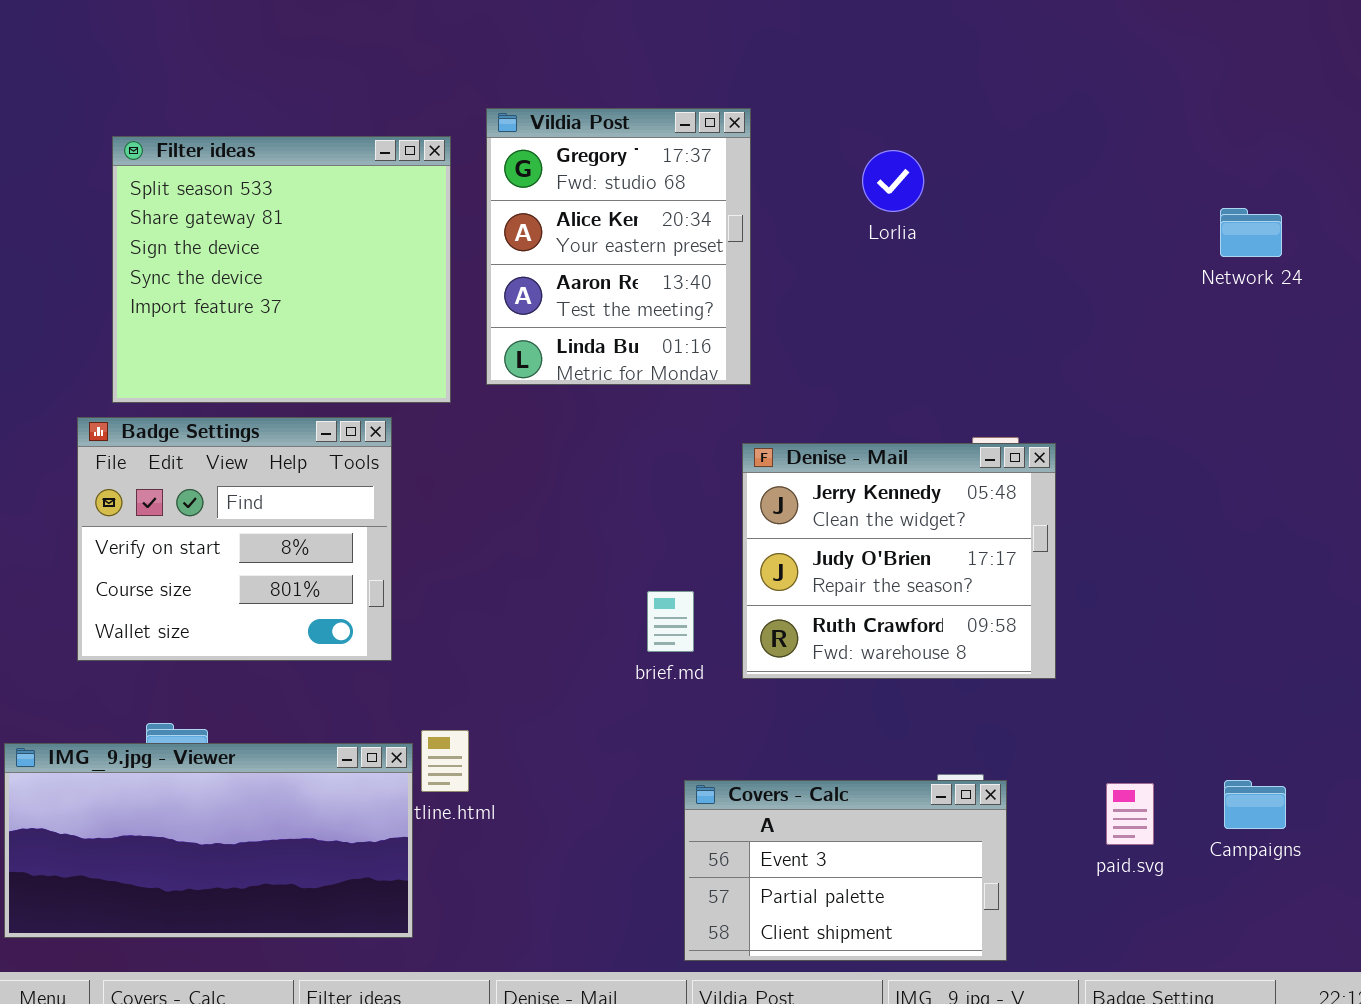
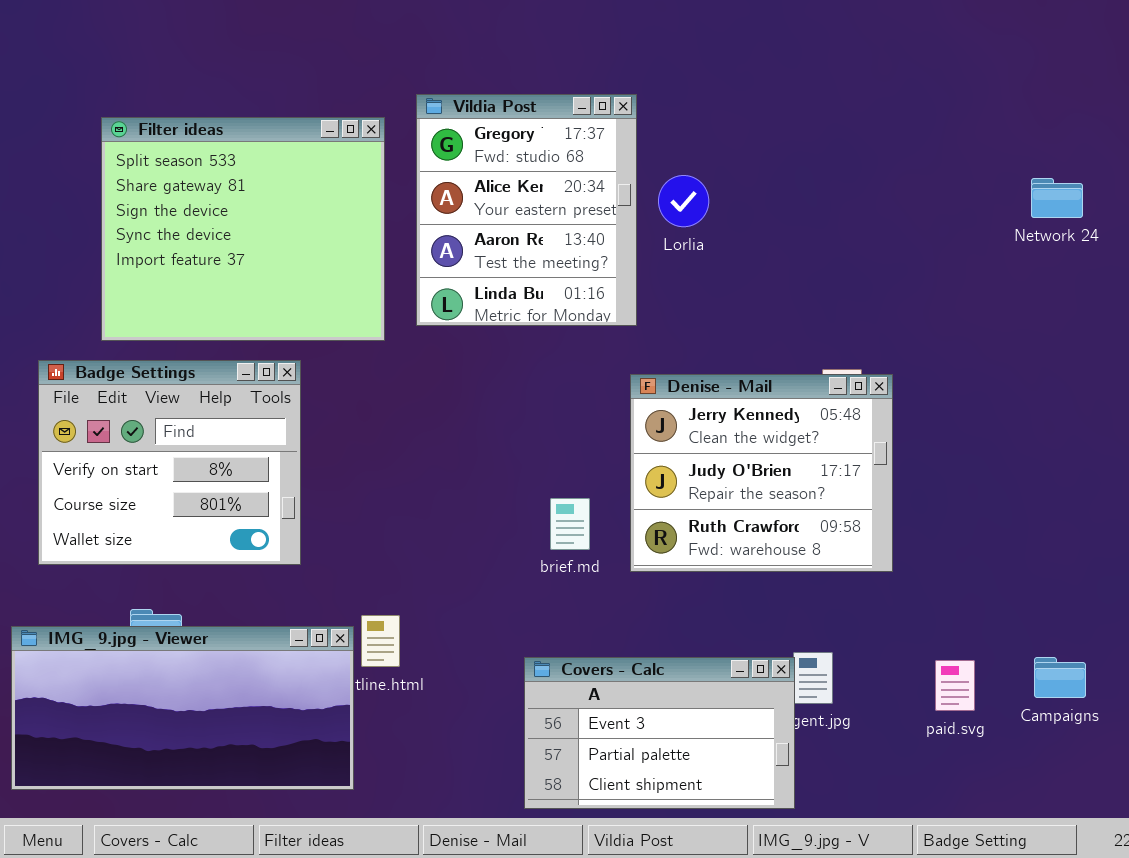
Lorlia: [862,150,924,212] -> [658,175,709,227], moved
Badge Settings: [77,417,392,661] -> [38,360,301,565], moved
Covers - Calc: [684,780,1007,961] -> [524,657,795,809], moved

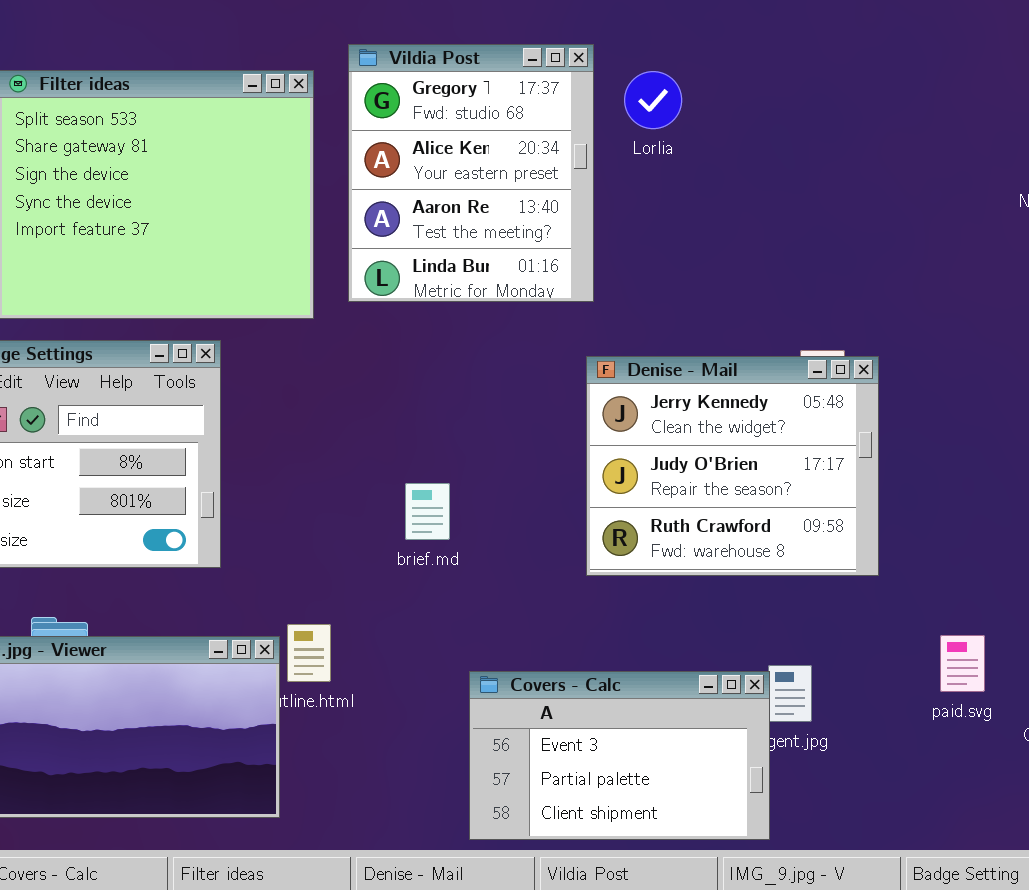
Lorlia: [658,175,709,227] -> [624,71,682,129], moved
brief.md: [550,498,590,550] -> [405,483,450,540], moved
paid.svg: [935,660,975,711] -> [940,635,985,692], moved

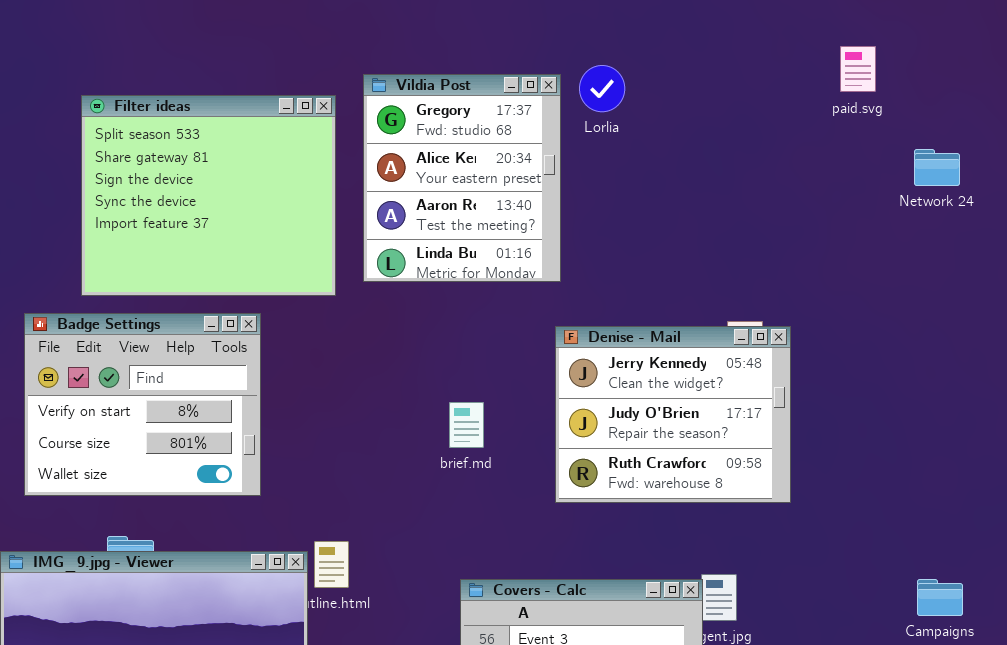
Lorlia: [624,71,682,129] -> [579,65,625,112], moved
brief.md: [405,483,450,540] -> [449,402,484,448], moved
paid.svg: [940,635,985,692] -> [840,46,876,92], moved

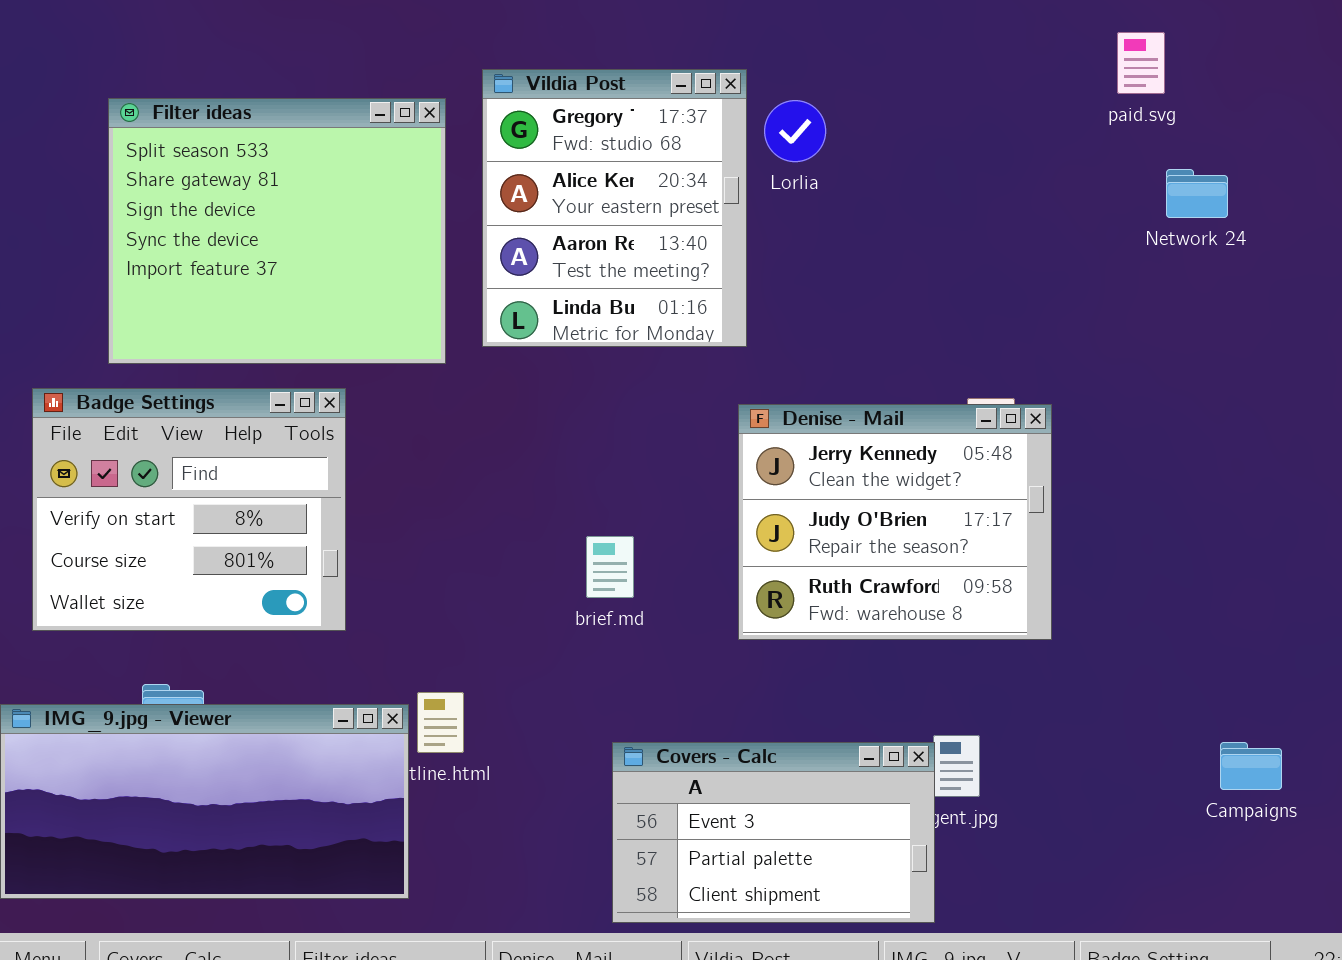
Lorlia: [579,65,625,112] -> [764,100,826,162], moved
Network 24: [914,149,960,186] -> [1166,169,1228,218], moved
brief.md: [449,402,484,448] -> [586,536,634,598], moved

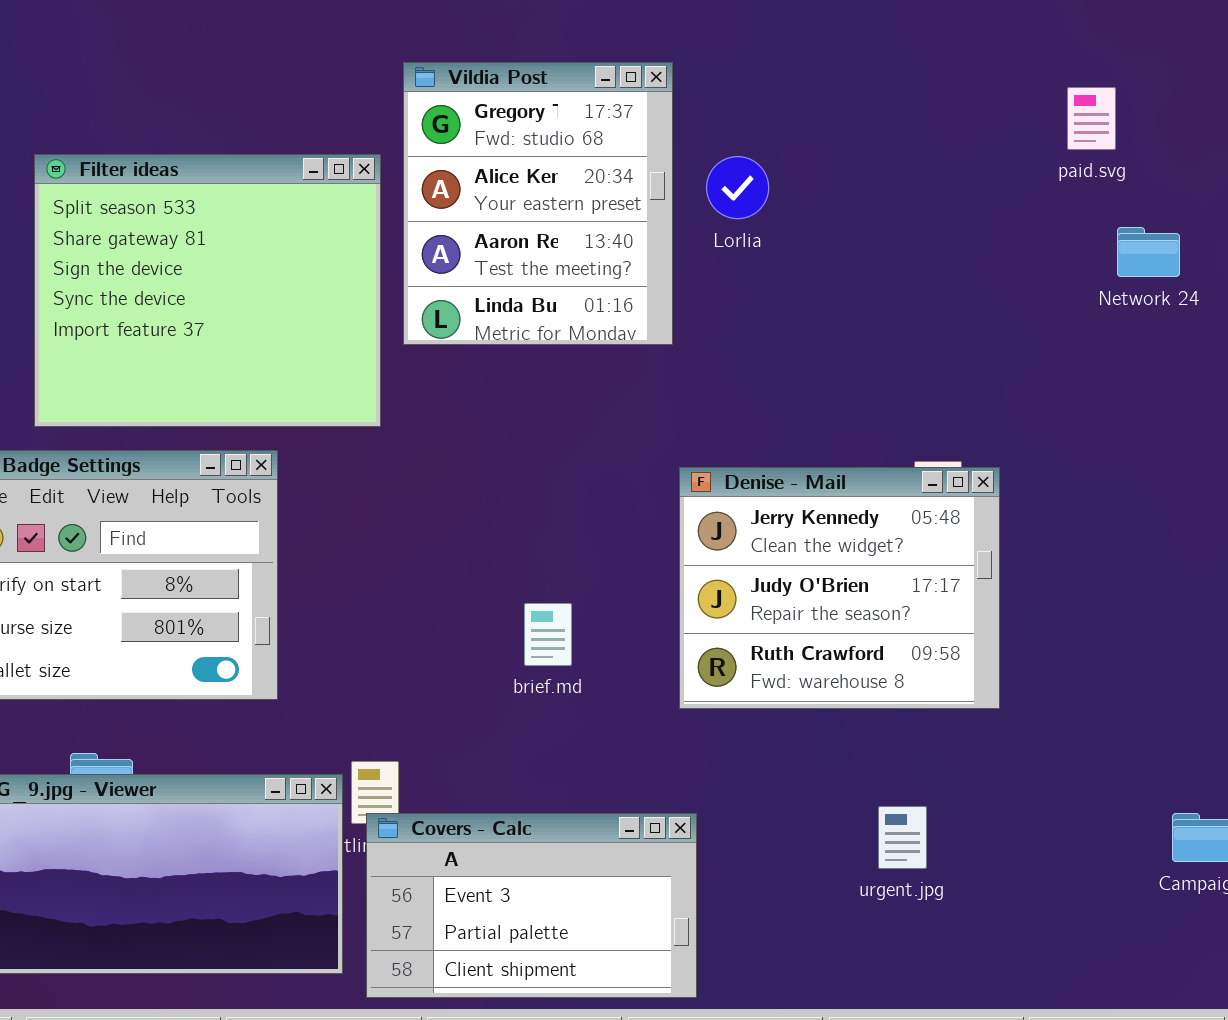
Vildia Post: [482,69,747,347] -> [403,62,673,345], moved
Covers - Calc: [612,742,935,923] -> [366,813,697,998], moved

